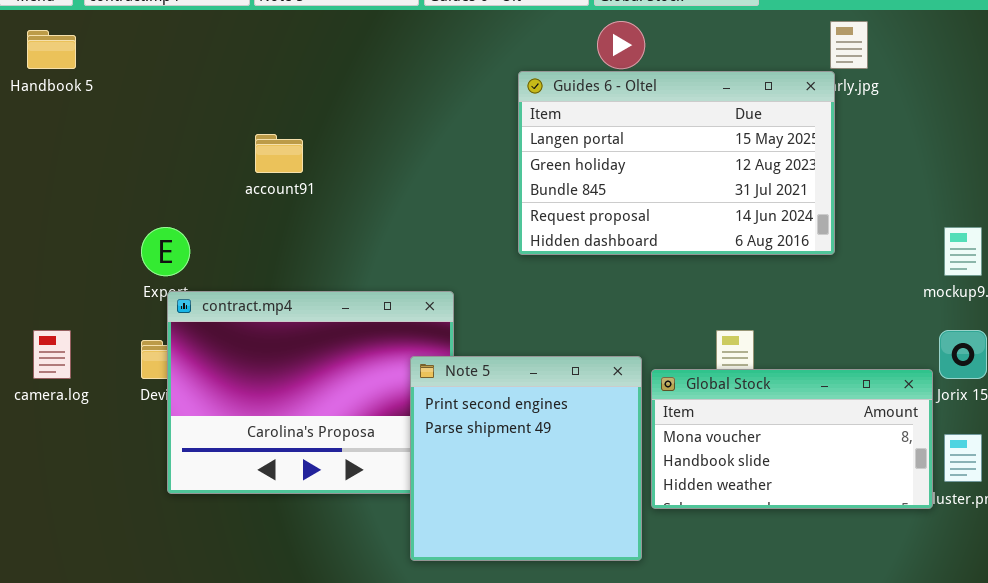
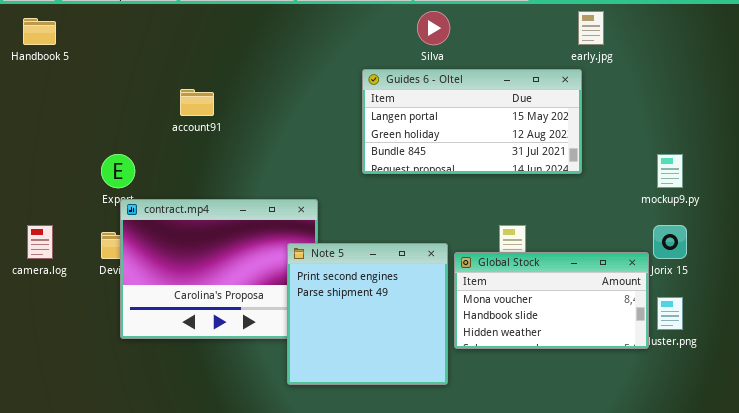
Guides 6 - Oltel: [518,71,835,255] -> [362,69,582,174], resized

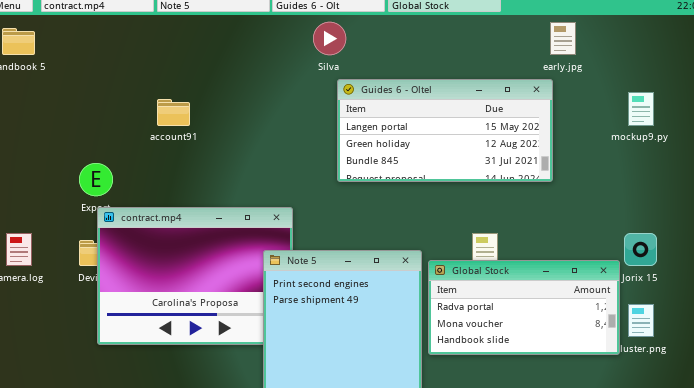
Silva: [417,11,450,45] -> [313,22,346,55], moved
mockup9.py: [657,154,683,188] -> [628,92,654,126], moved
Global Stock: [454,252,649,349] -> [428,260,620,355], scrolled up 1 row

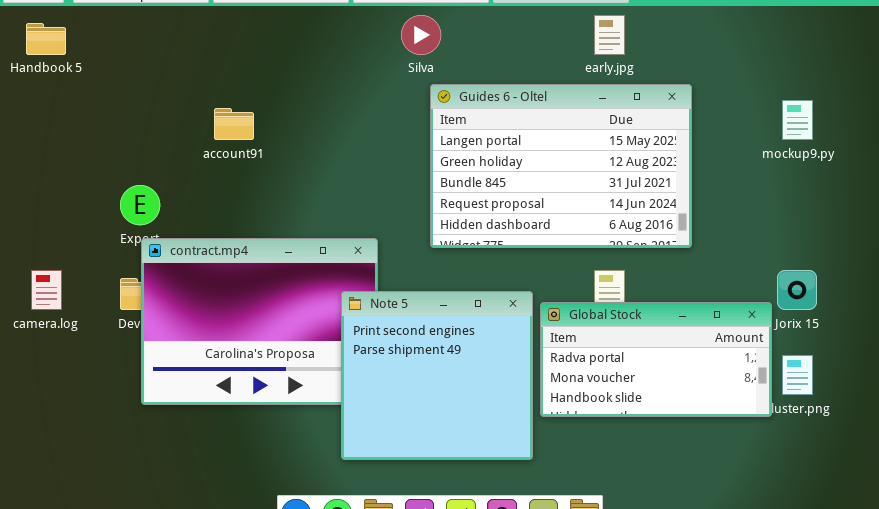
early.jpg: [550,22,576,55] -> [594,15,625,55], moved
Guides 6 - Oltel: [337,79,553,182] -> [430,84,692,248], resized

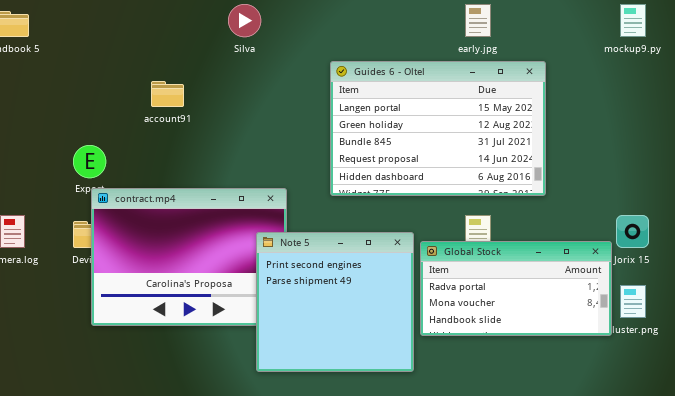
Silva: [401,15,441,55] -> [228,4,261,37], moved
mockup9.py: [782,100,813,140] -> [620,4,646,37], moved

